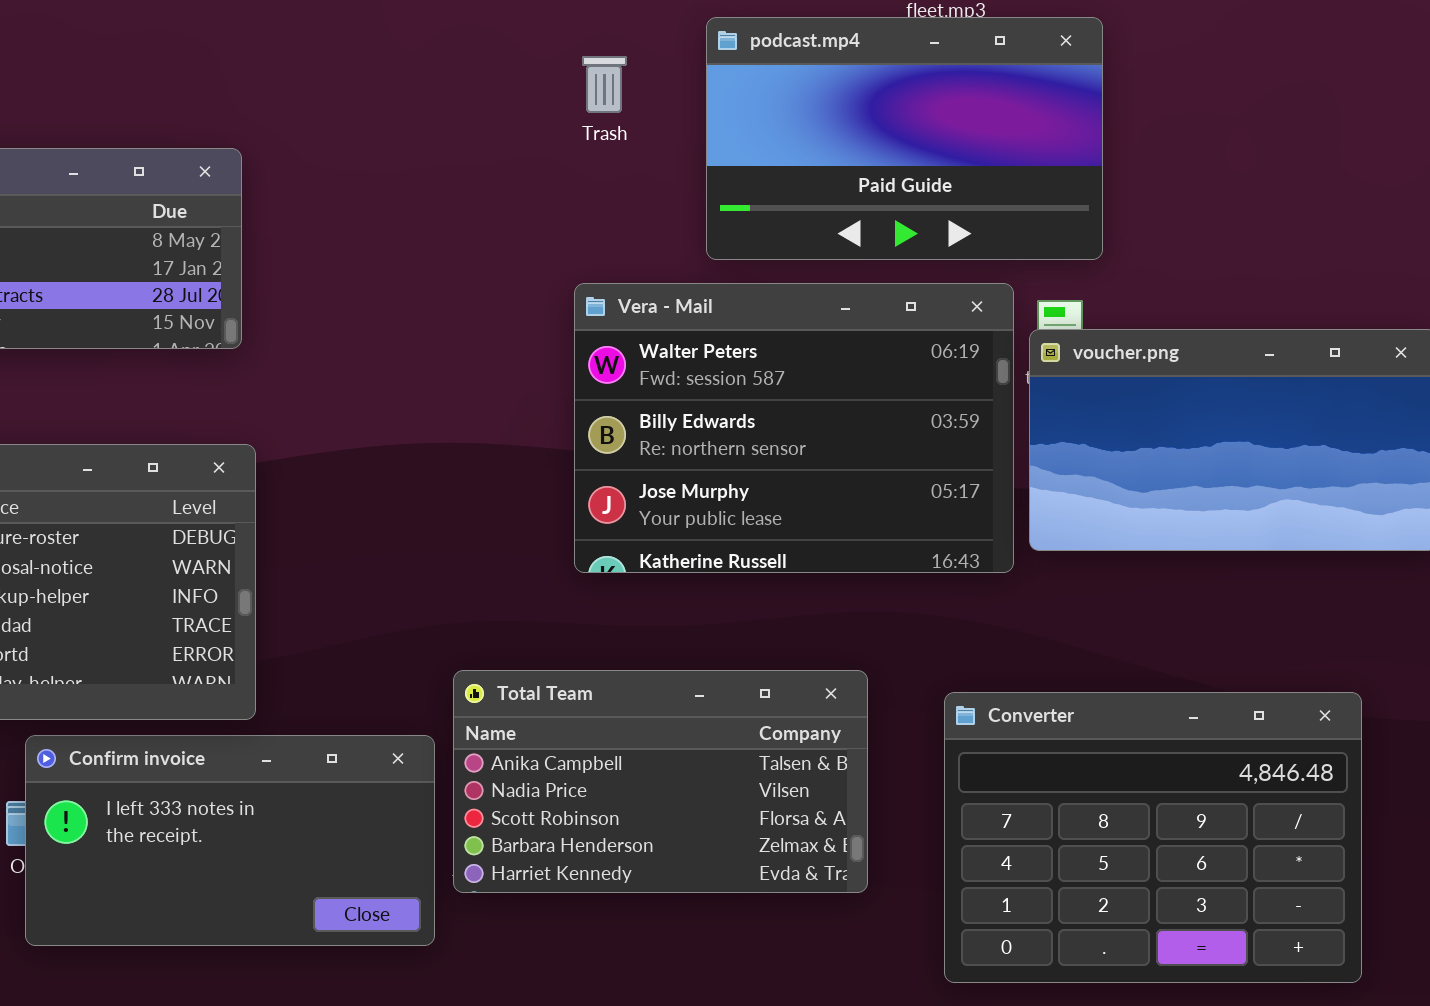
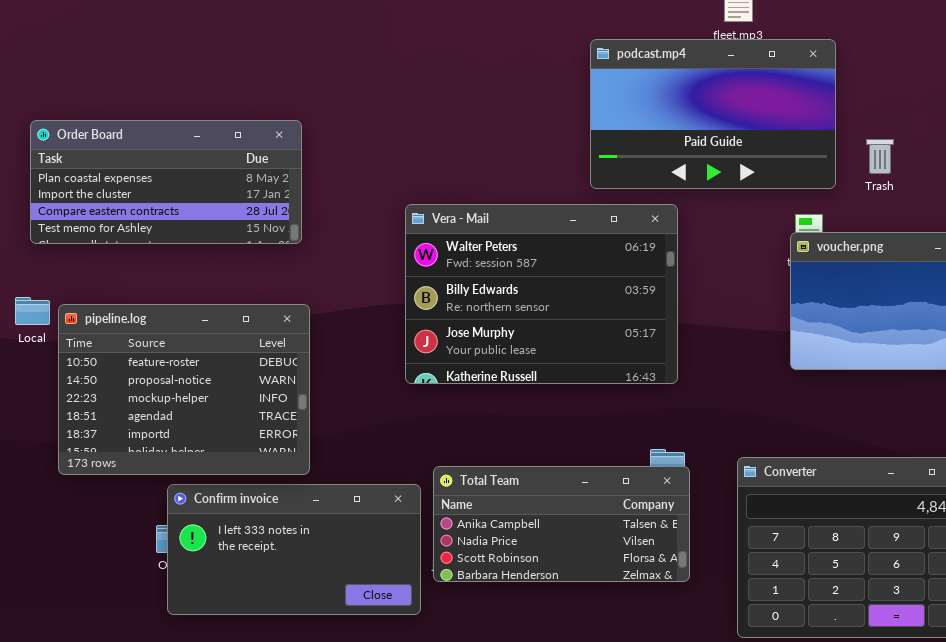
Trash: [582,56,627,113] -> [866,139,894,174], moved
Vera - Mail: [574,283,1014,573] -> [405,204,678,384], moved
Total Team: [453,670,868,893] -> [433,466,690,582], resized

